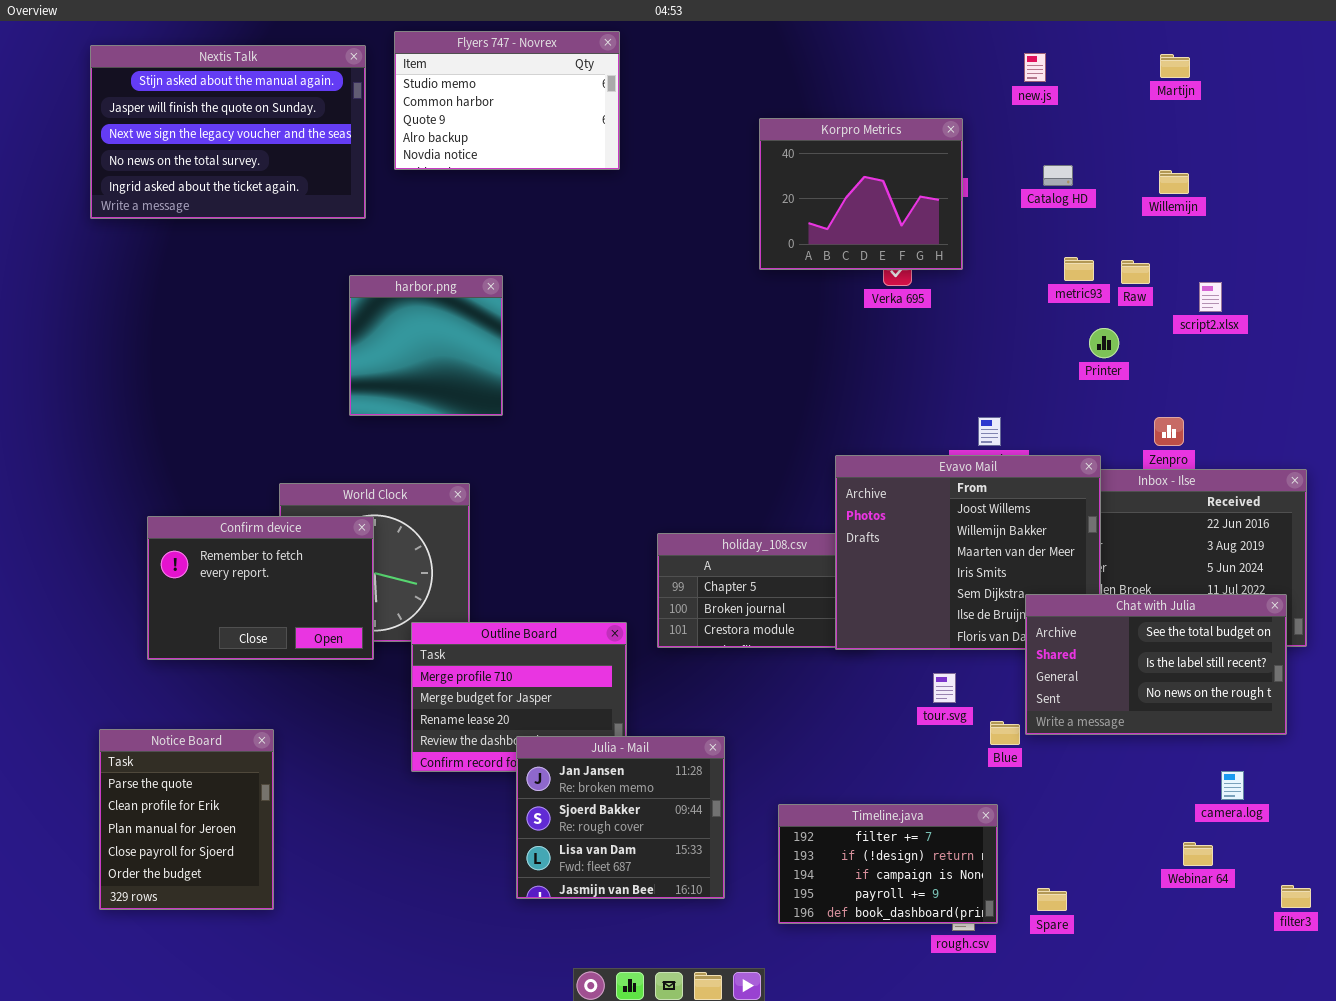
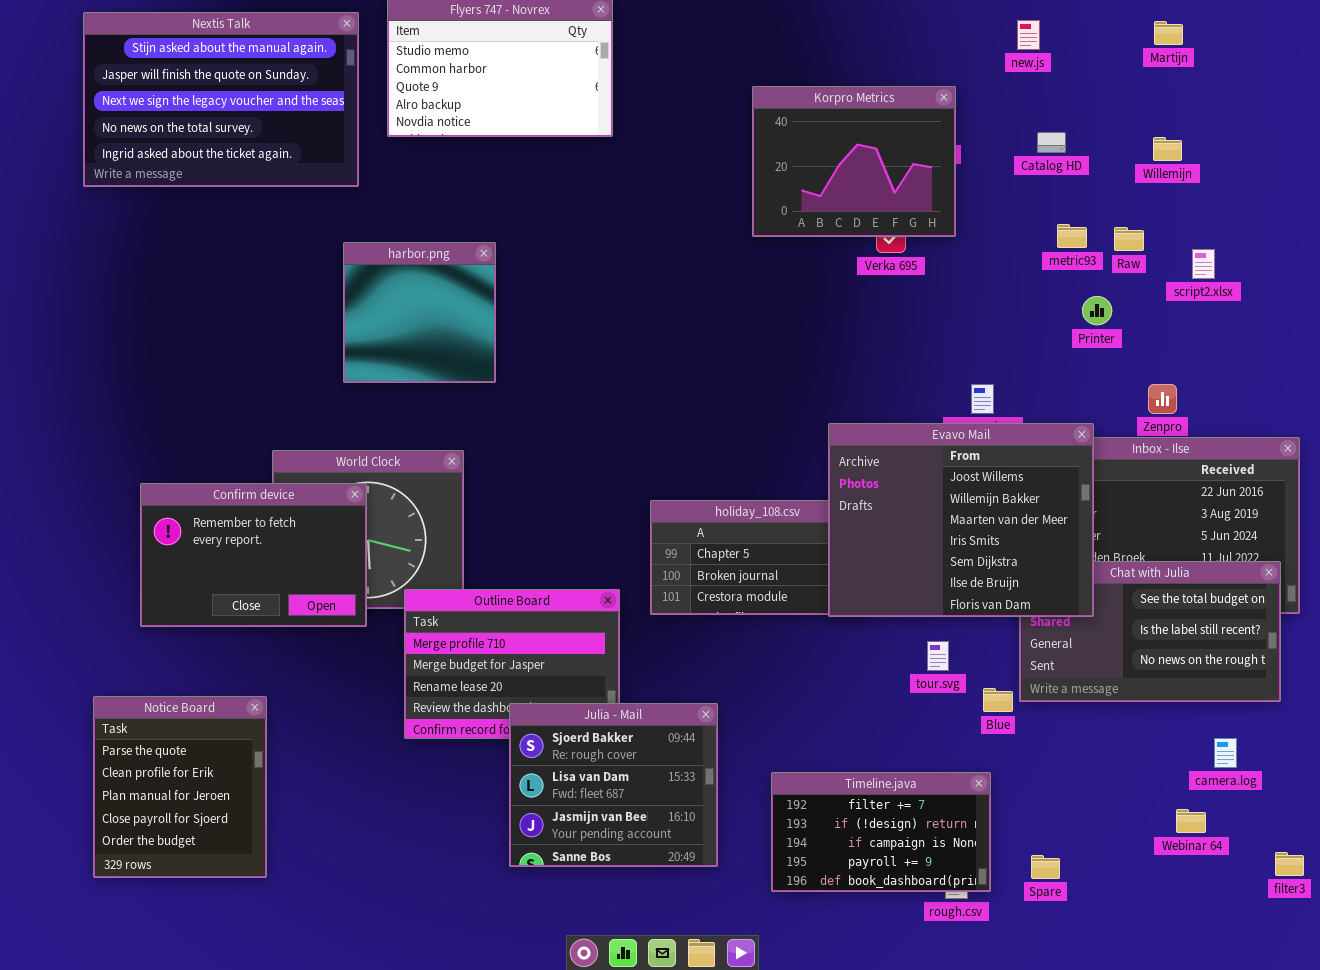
Evavo Mail: [835,455,1101,650] -> [828,423,1094,617], raised
Julia - Mail: [516,736,725,899] -> [509,703,718,867], scrolled down 1 row

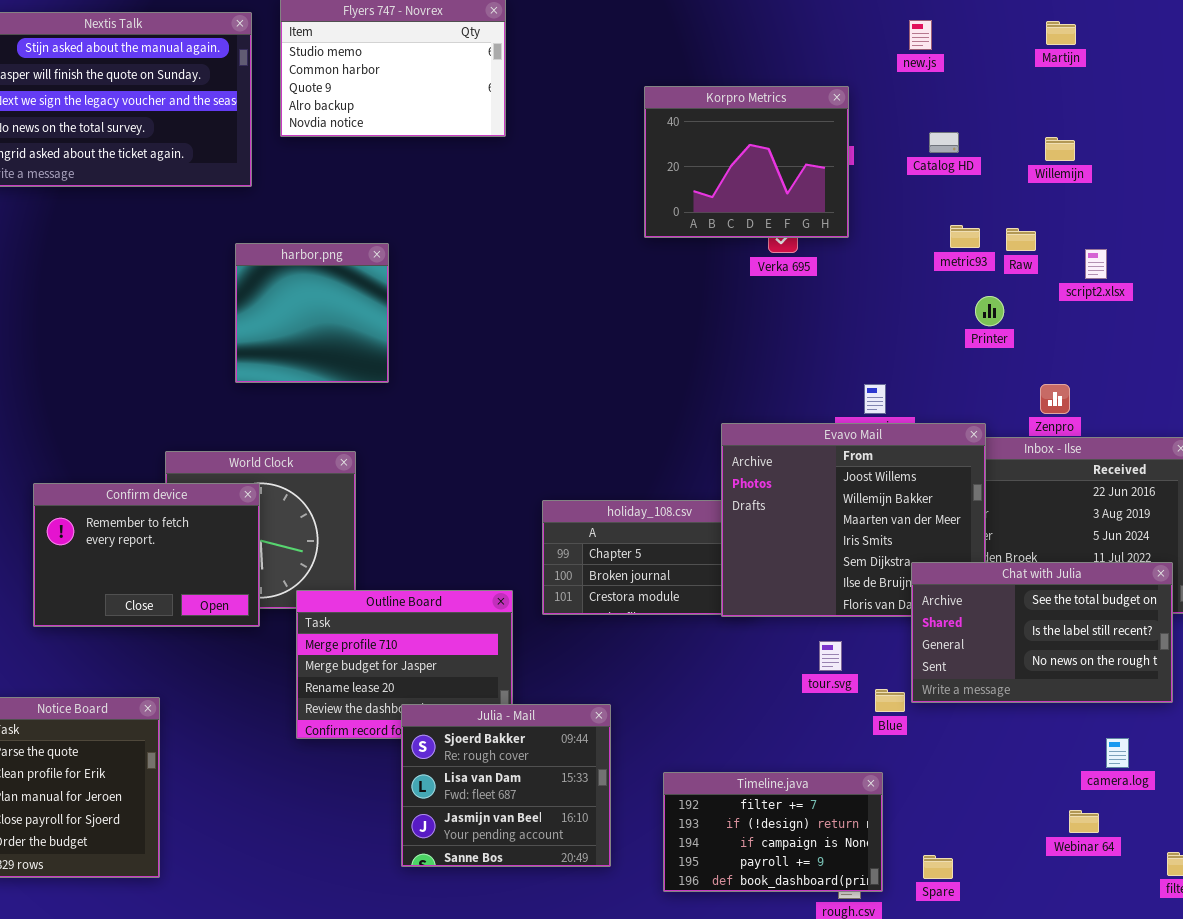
Chat with Julia: [1019,561,1281,702] -> [911,562,1173,703], raised

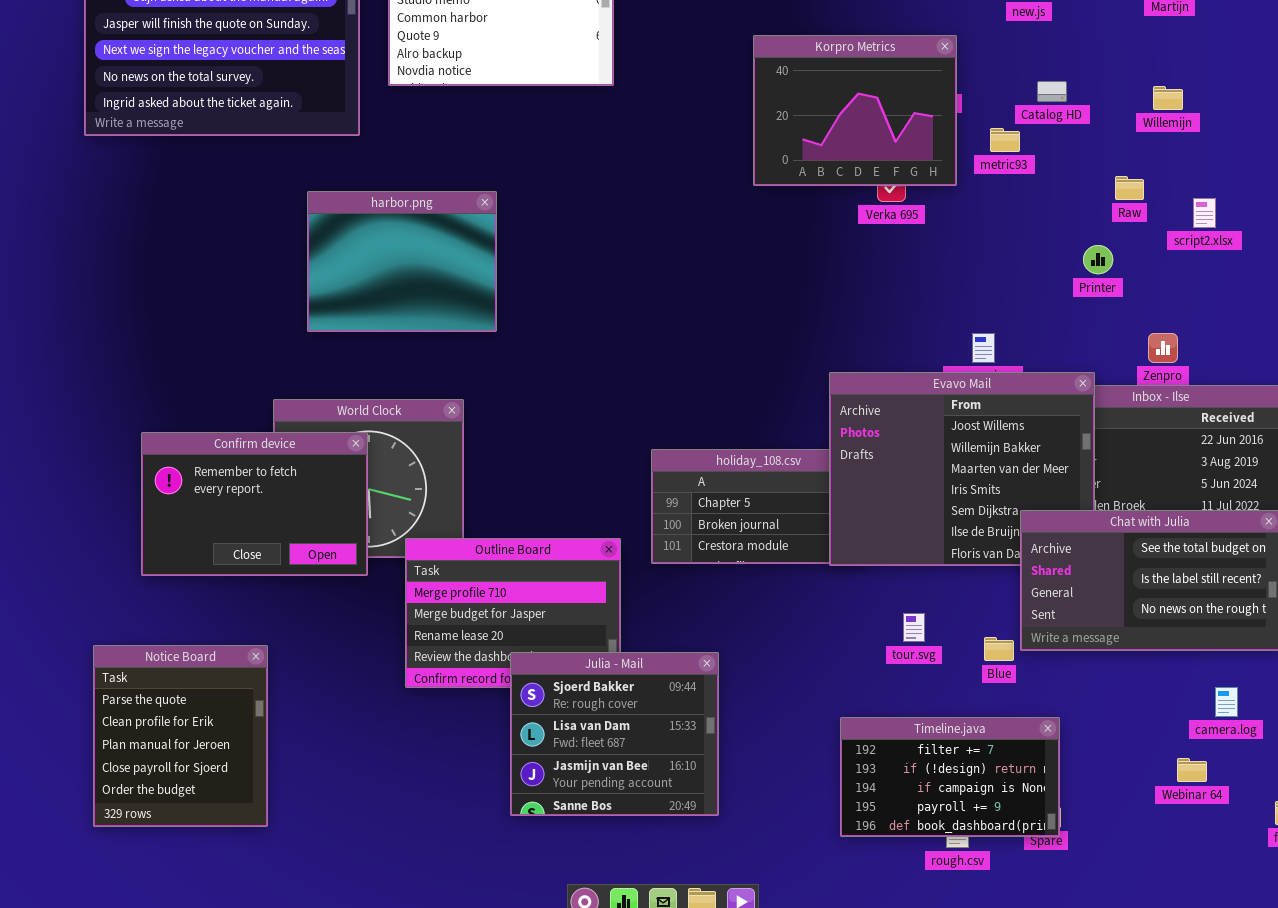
metric93: [950,225,980,248] -> [990,128,1020,152], moved
harbor.png: [235,243,389,383] -> [307,191,497,332], resized
tour.svg: [819,641,842,671] -> [903,613,925,642], moved
Timeline.java: [663,772,883,892] -> [840,717,1060,837], moved

